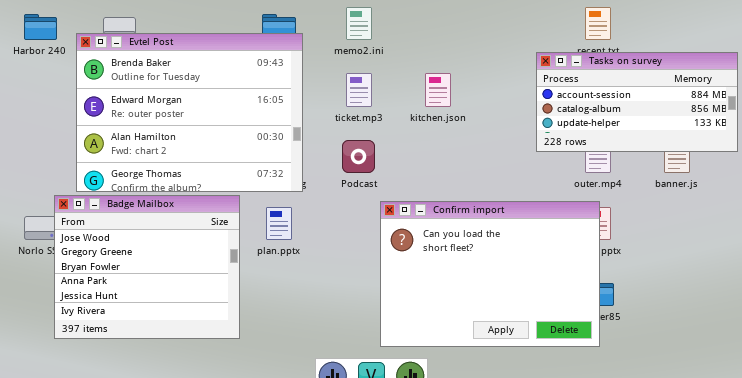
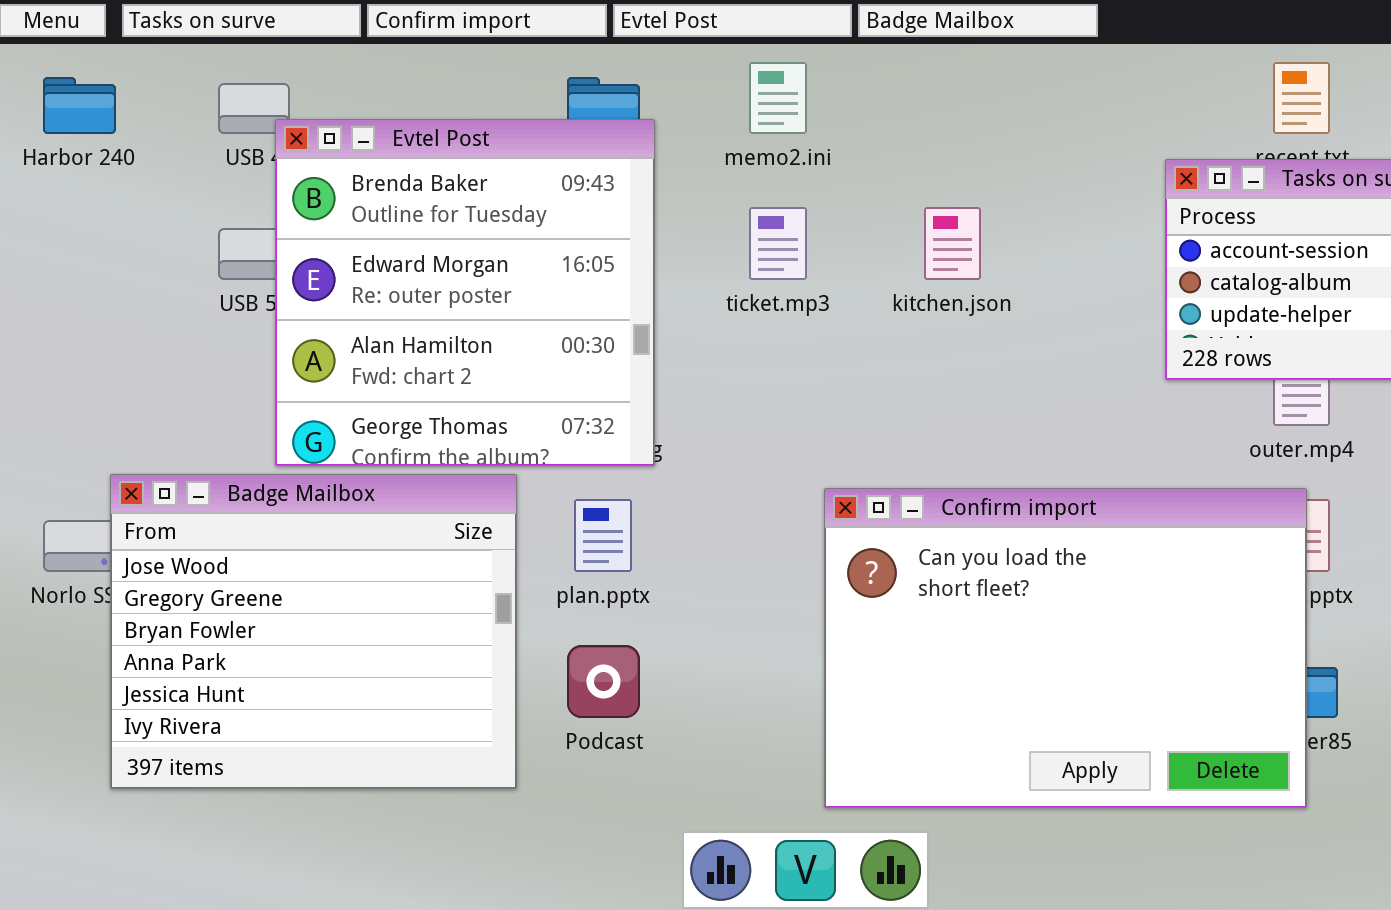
Evtel Post: [76,33,303,192] -> [275,119,655,466], resized
Podcast: [342,140,375,173] -> [567,645,640,718], moved

